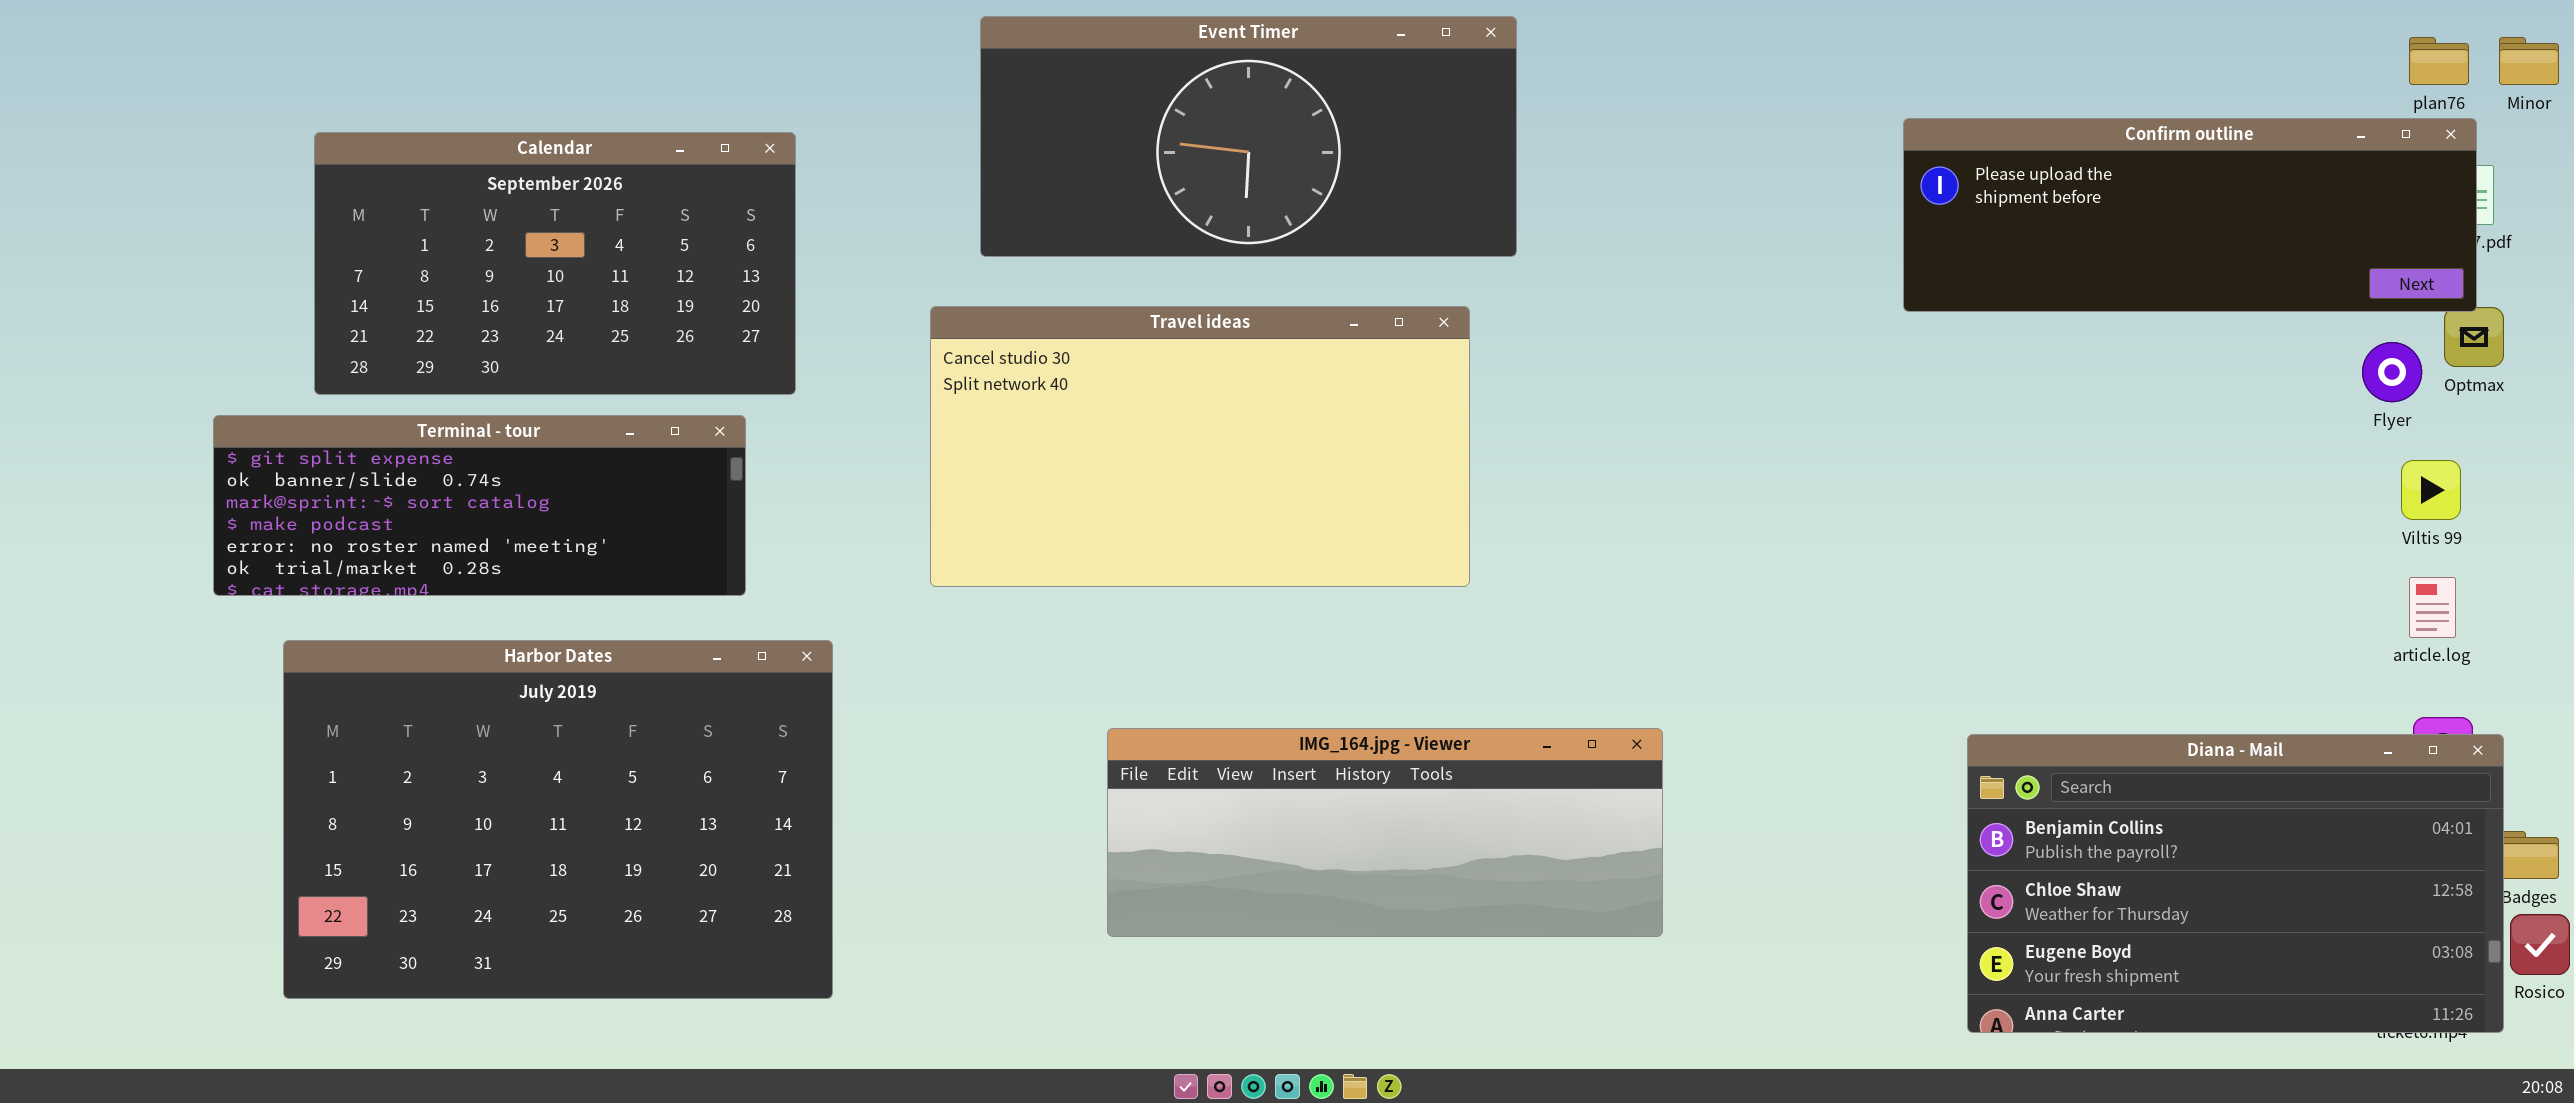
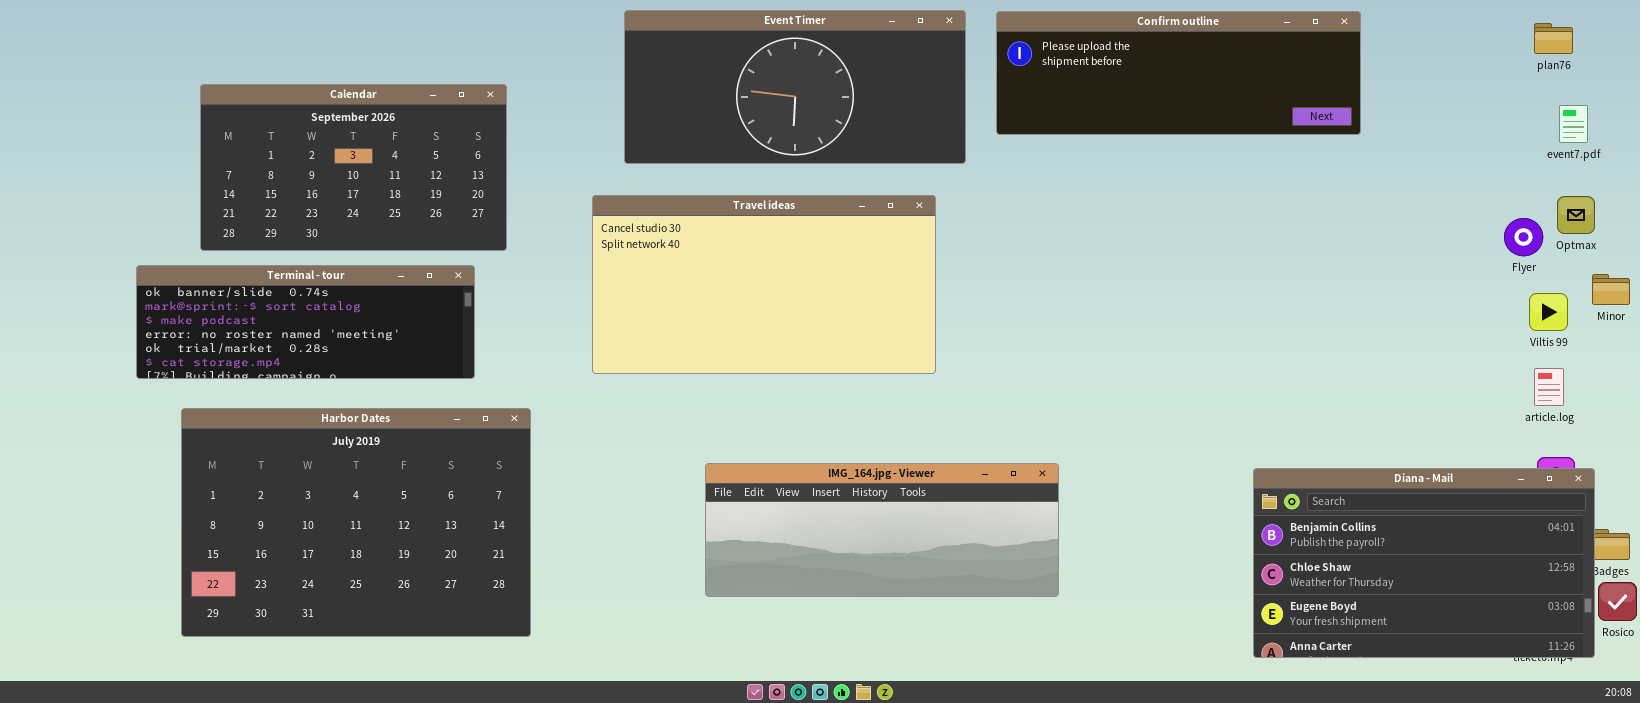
Minor: [2499,37,2559,85] -> [1592,274,1630,305], moved
Confirm outline: [1903,118,2477,312] -> [996,11,1361,135], moved
Terminal - tour: [213,415,746,596] -> [136,265,475,379], scrolled down 1 row

